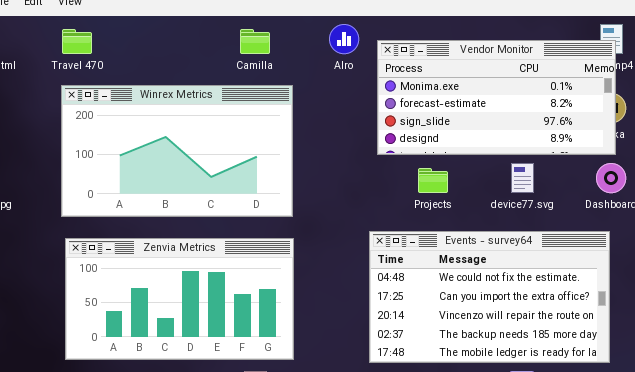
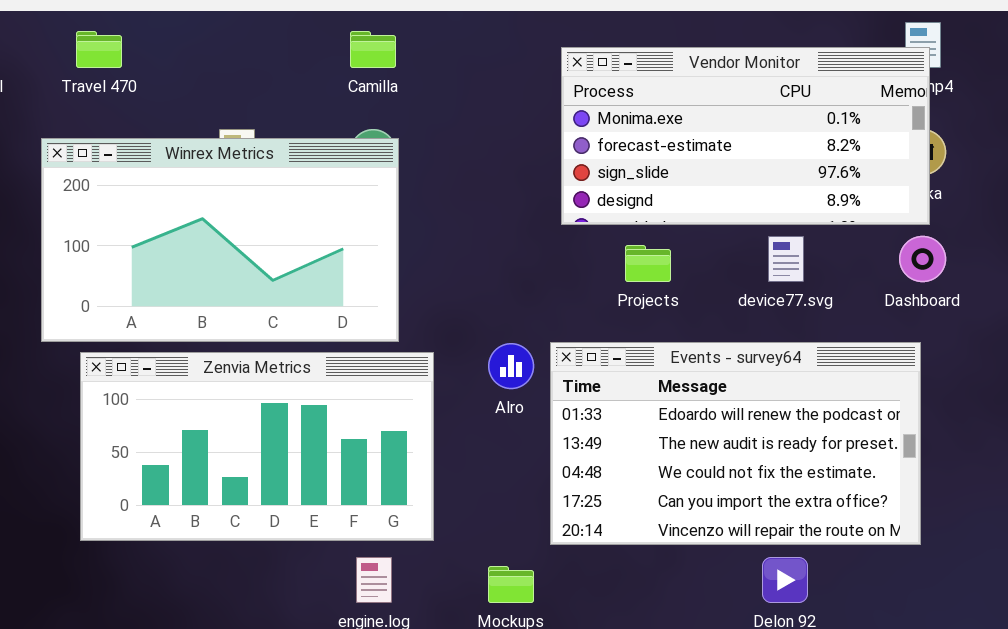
Alro: [329,24,359,54] -> [488,343,534,389], moved
Winrex Metrics: [61,85,293,217] -> [41,138,399,342], moved
Events - survey64: [369,231,610,363] -> [550,342,921,545], scrolled up 2 rows

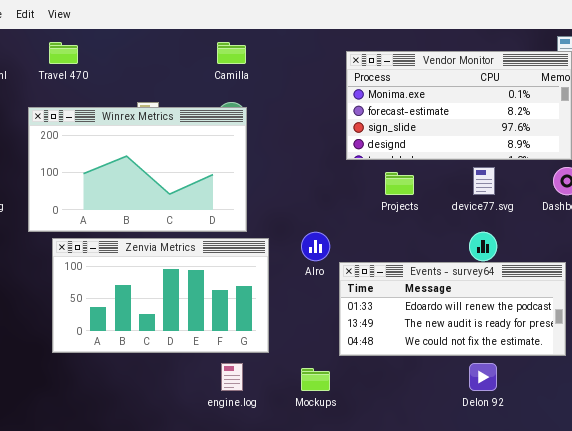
Events - survey64: [550,342,921,545] -> [339,262,566,356], resized

